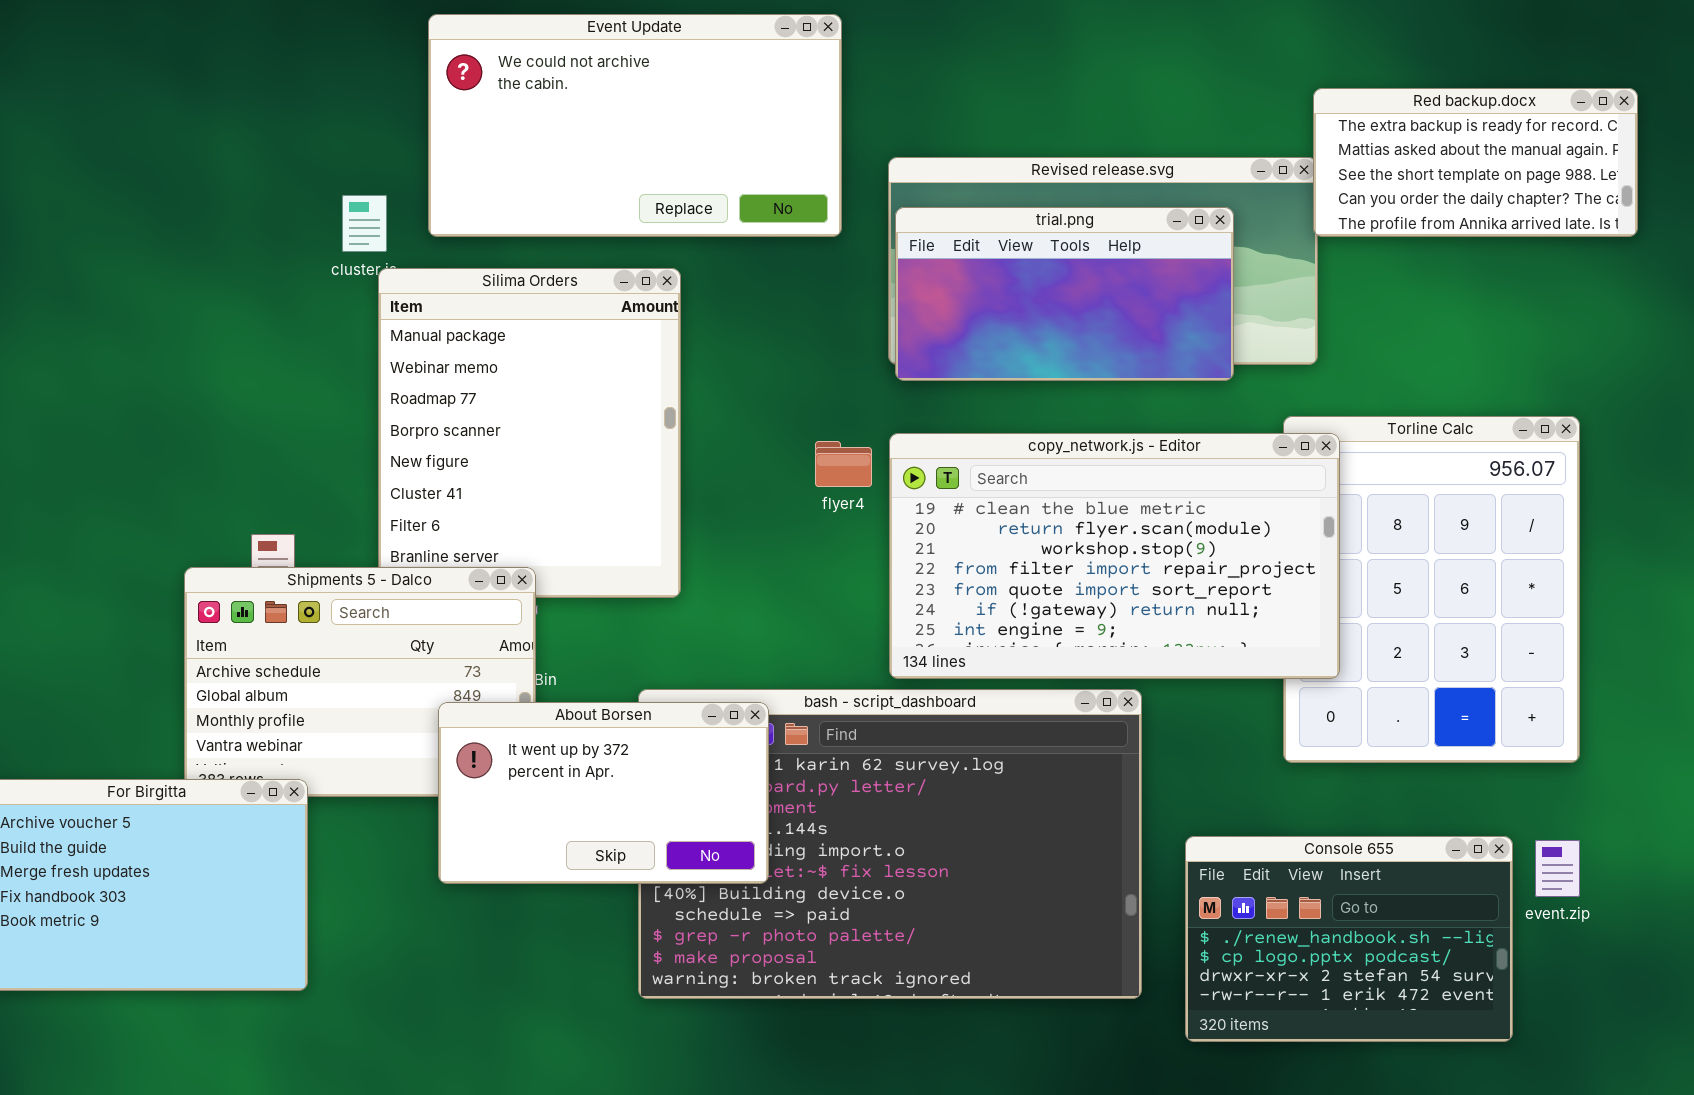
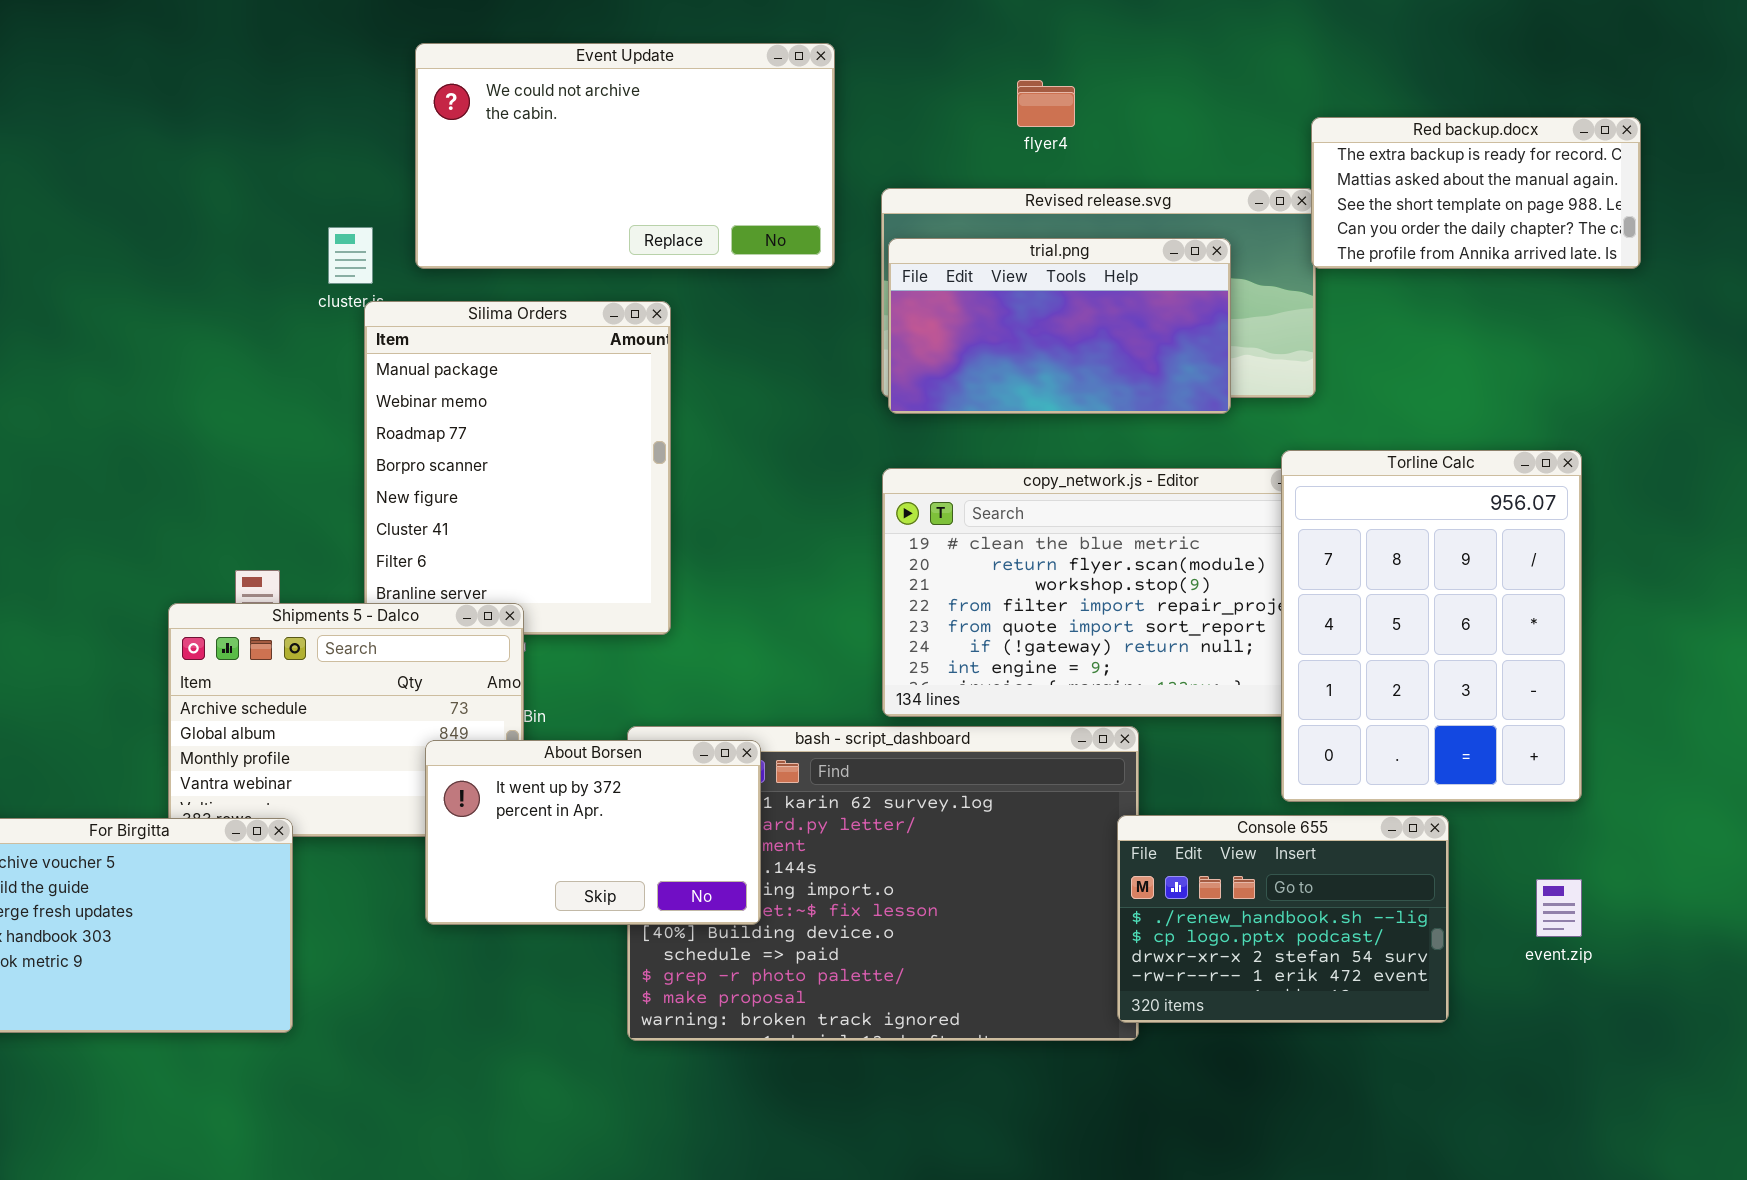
Torline Calc: [1283,416,1580,763] -> [1281,450,1582,802], raised
flyer4: [815,441,872,487] -> [1017,80,1075,127], moved
Console 655: [1185,836,1513,1042] -> [1117,815,1449,1023], moved

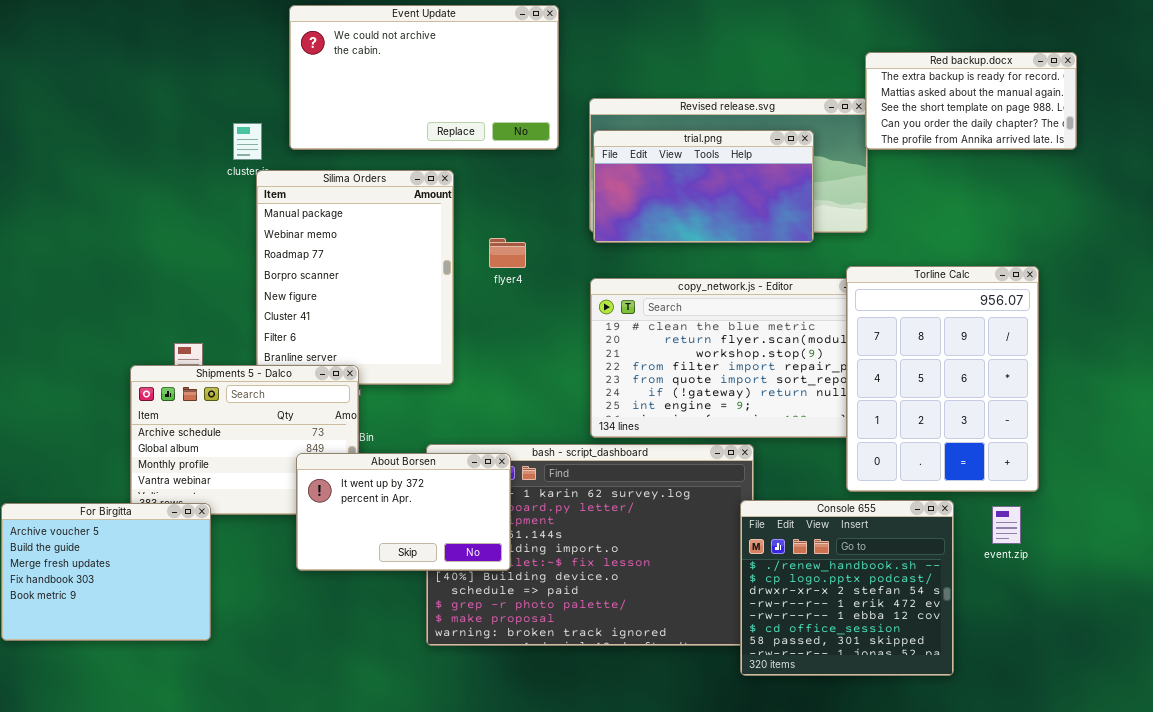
flyer4: [1017,80,1075,127] -> [489,238,526,268], moved
Console 655: [1117,815,1449,1023] -> [740,500,954,676], resized
event.zip: [1536,879,1582,937] -> [992,506,1021,544], moved

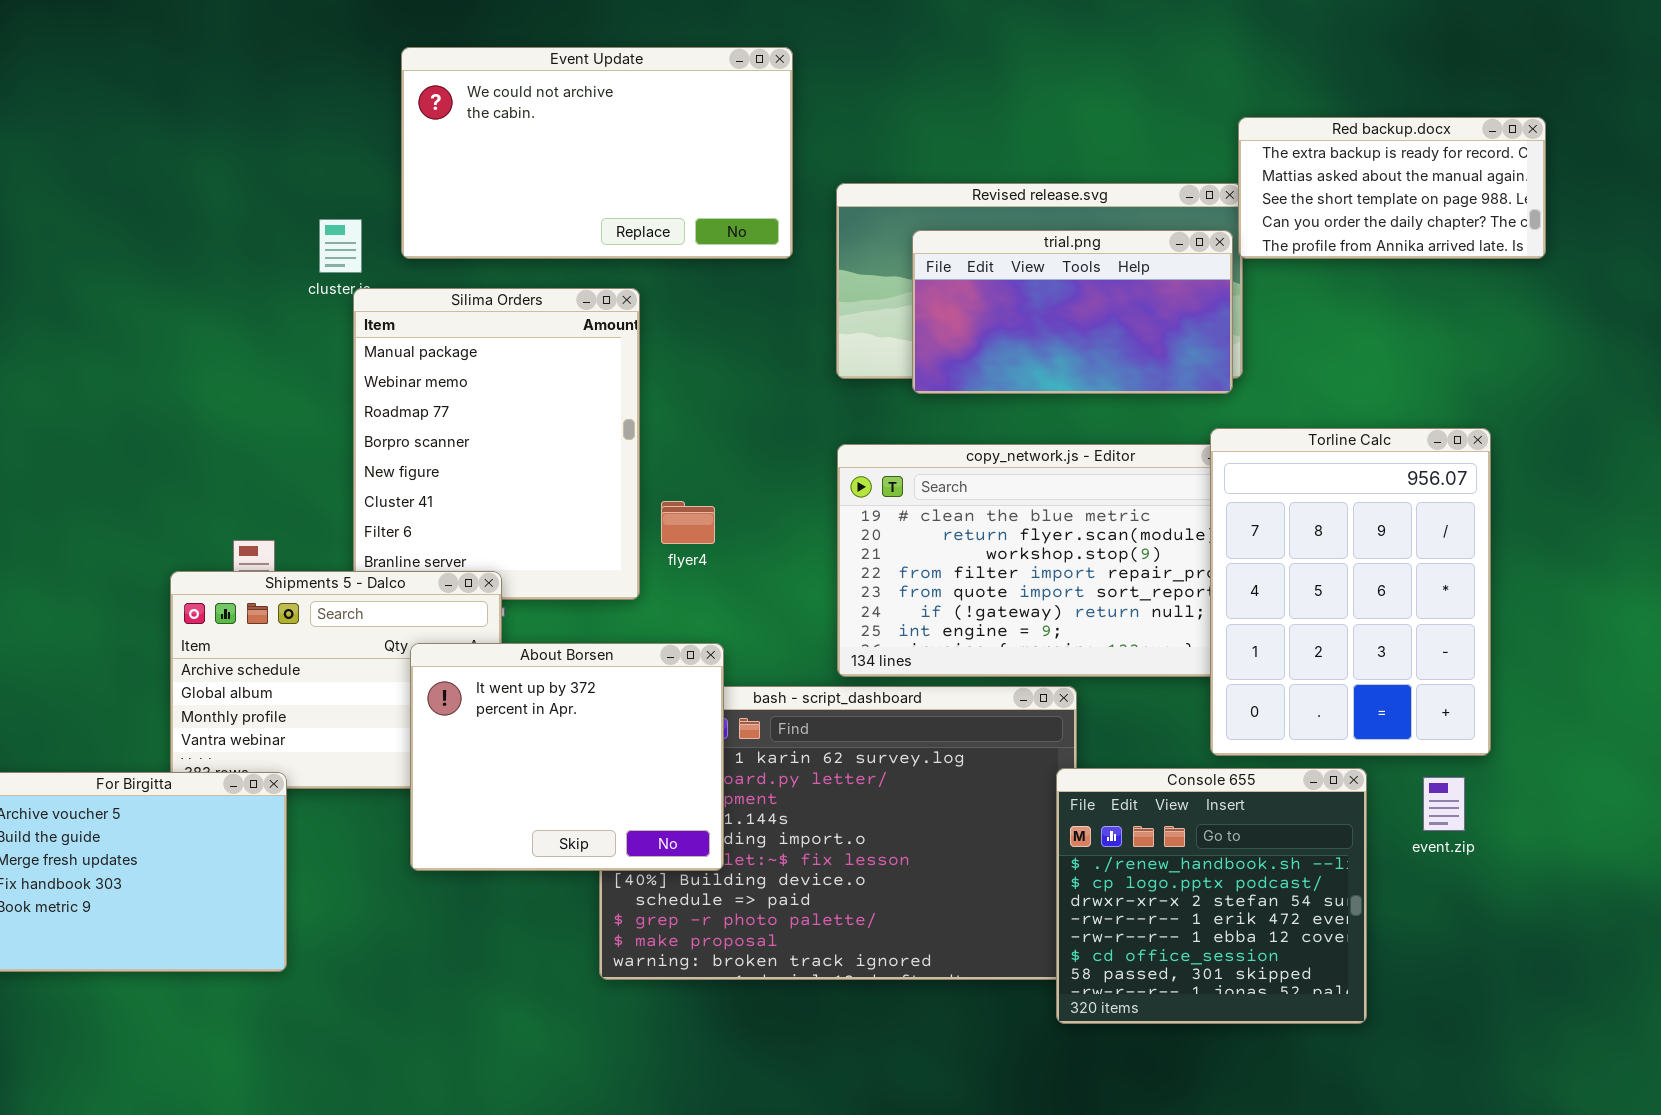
trial.png: [593,130,814,243] -> [912,230,1233,394], moved
flyer4: [489,238,526,268] -> [661,501,715,544], moved
About Borsen: [296,453,511,571] -> [410,643,724,871], resized

